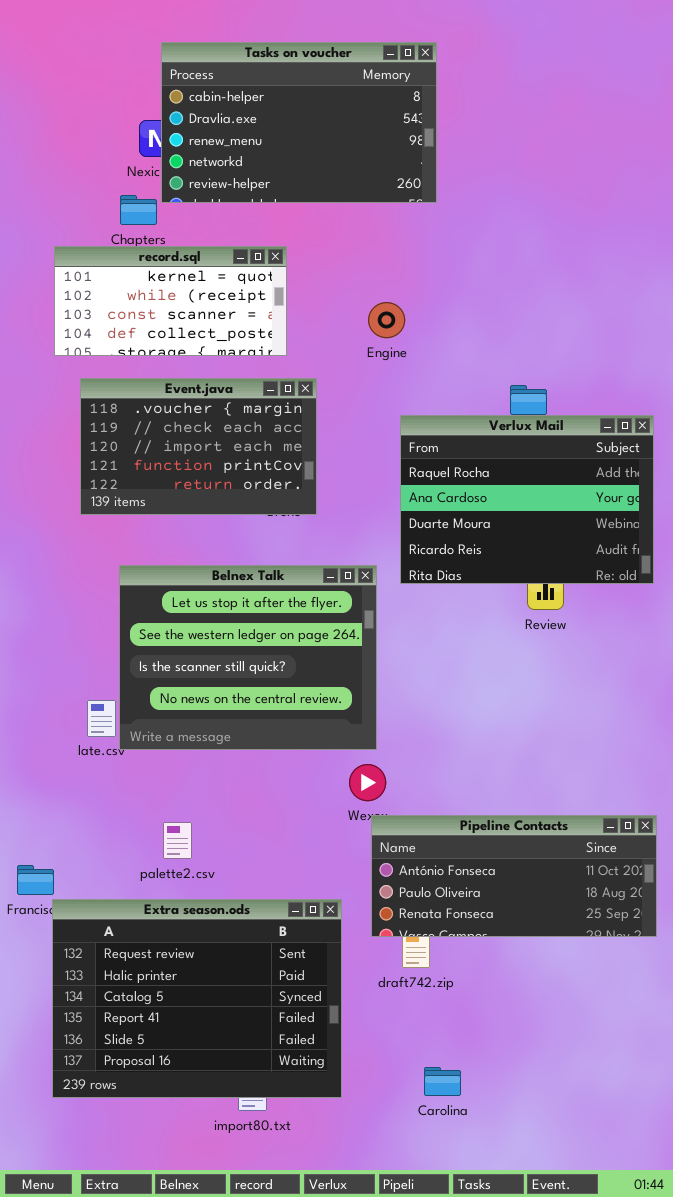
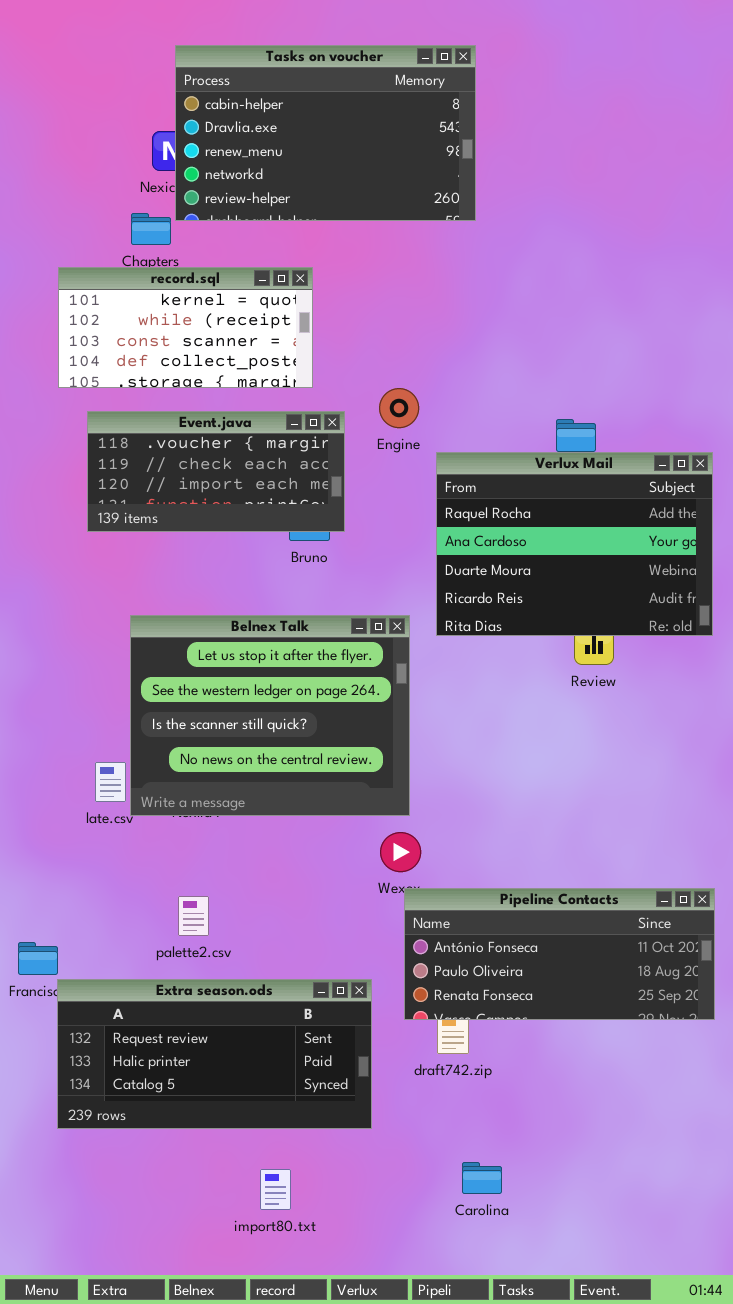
Engine: [368,302,405,338] -> [379,388,419,428], moved
Event.java: [80,378,317,515] -> [87,411,345,532], resized
Extra season.ods: [52,899,342,1098] -> [57,979,372,1129], resized

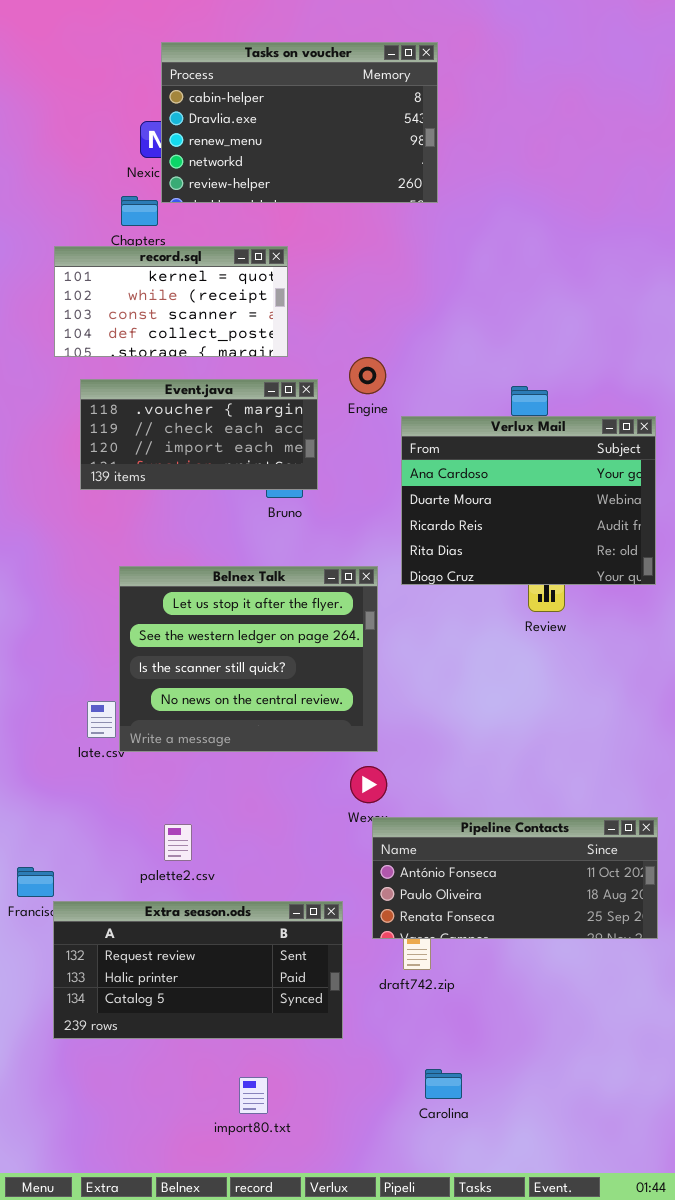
Verlux Mail: [436,452,713,636] -> [401,416,656,585], scrolled down 1 row

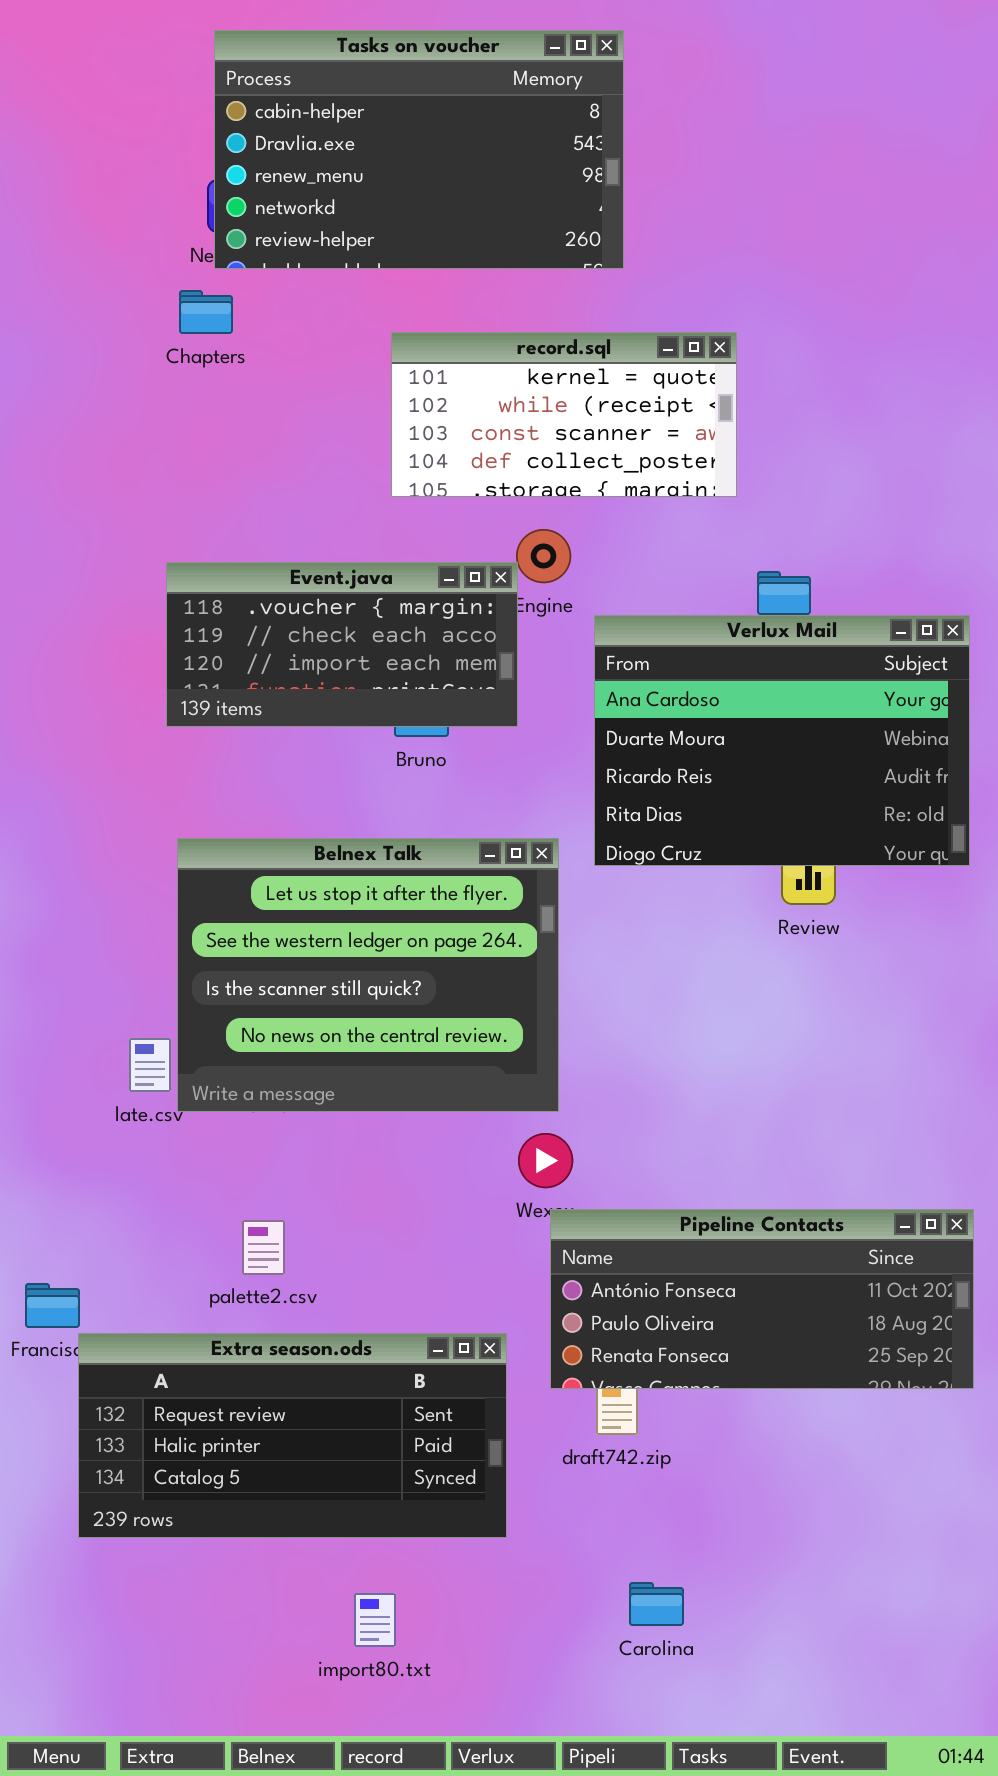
Tasks on voucher: [161,42,438,203] -> [214,30,624,269], moved
record.sql: [54,246,288,357] -> [391,332,737,497], moved
Event.java: [80,379,318,490] -> [166,562,518,727], moved

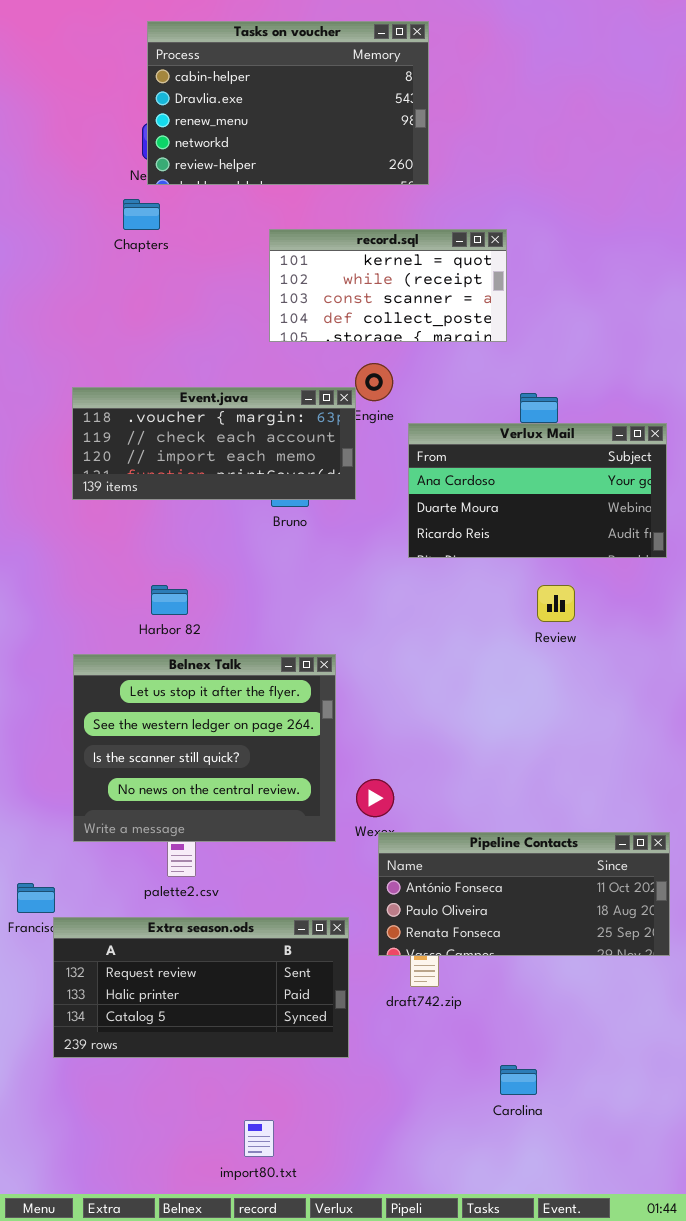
Event.java: [166,562,518,727] -> [72,387,356,500], resized
Verlux Mail: [594,615,970,866] -> [408,423,667,558], resized
Belnex Talk: [177,838,559,1112] -> [73,654,336,842], moved
Carolina: [629,1582,684,1626] -> [500,1065,537,1095], moved
import80.txt: [354,1593,396,1647] -> [244,1120,274,1157], moved

